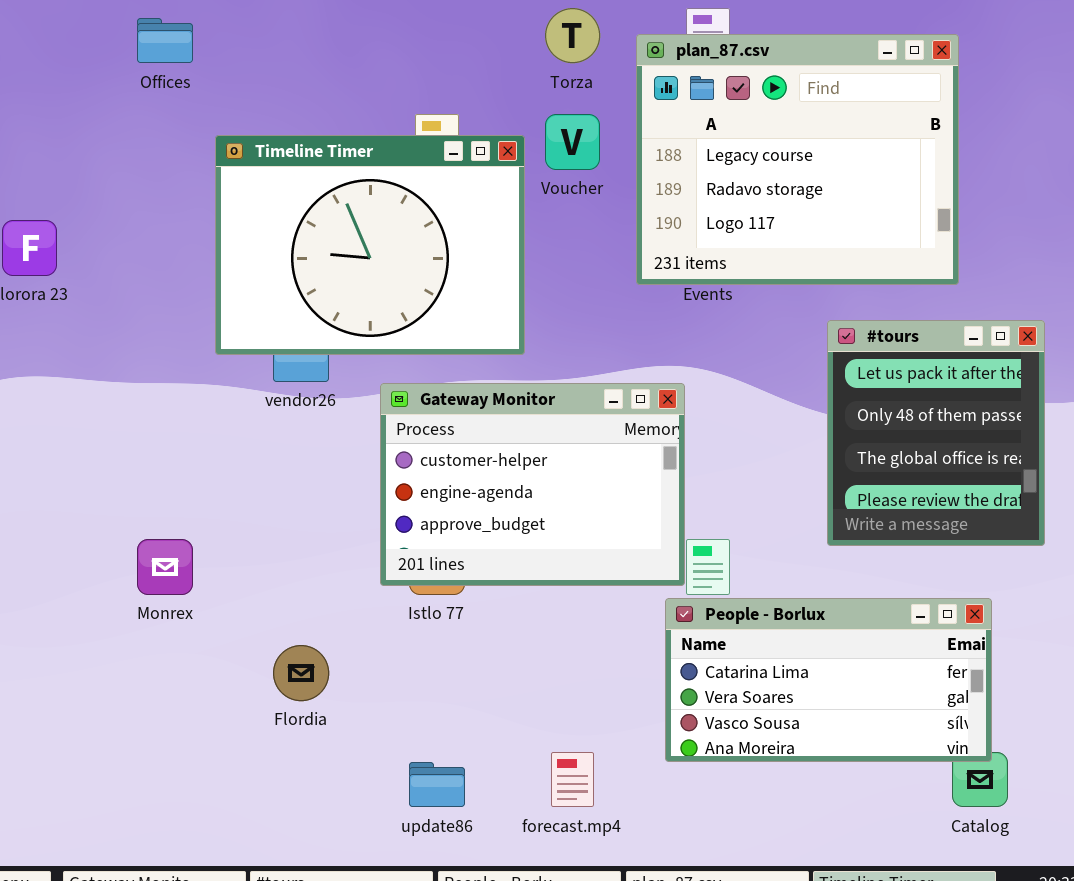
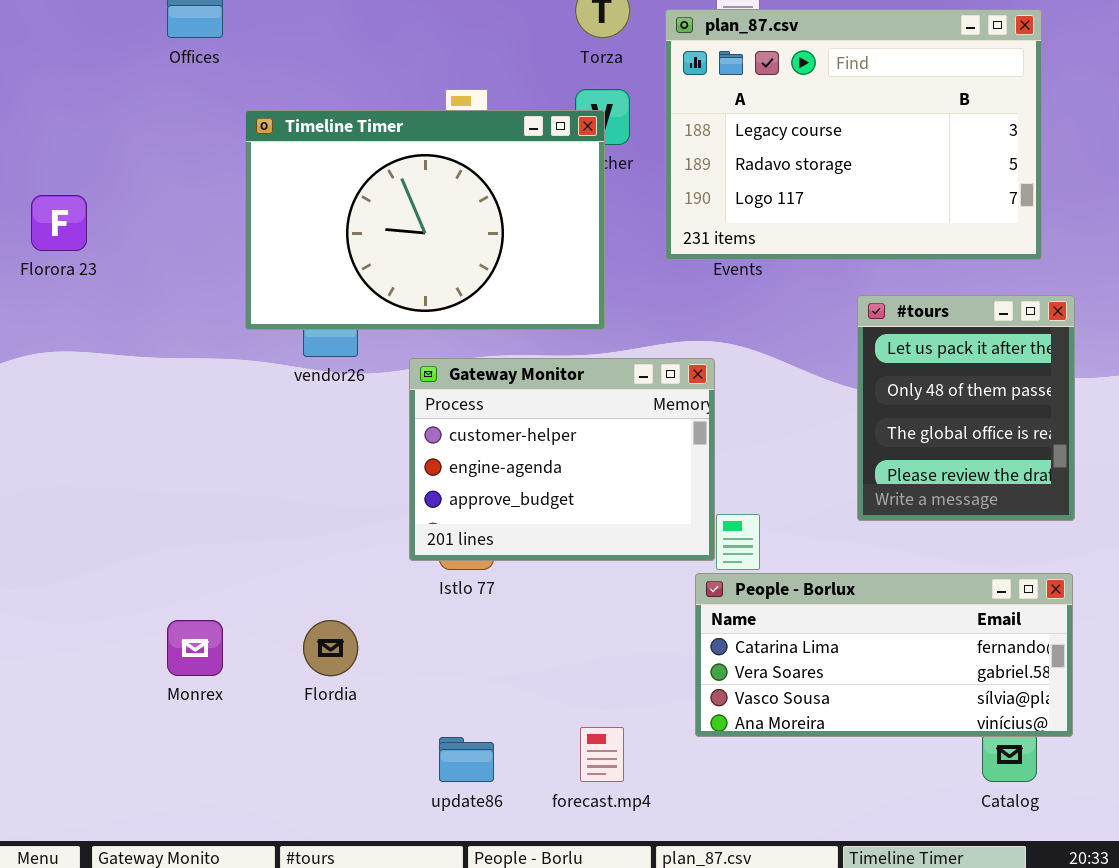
plan_87.csv: [636,34,959,285] -> [665,9,1042,260], resized
Timeline Timer: [215,135,525,355] -> [245,110,605,330], resized
Monrex: [137,539,193,595] -> [167,620,223,676], moved
People - Borlux: [665,598,992,762] -> [695,573,1073,737], resized

